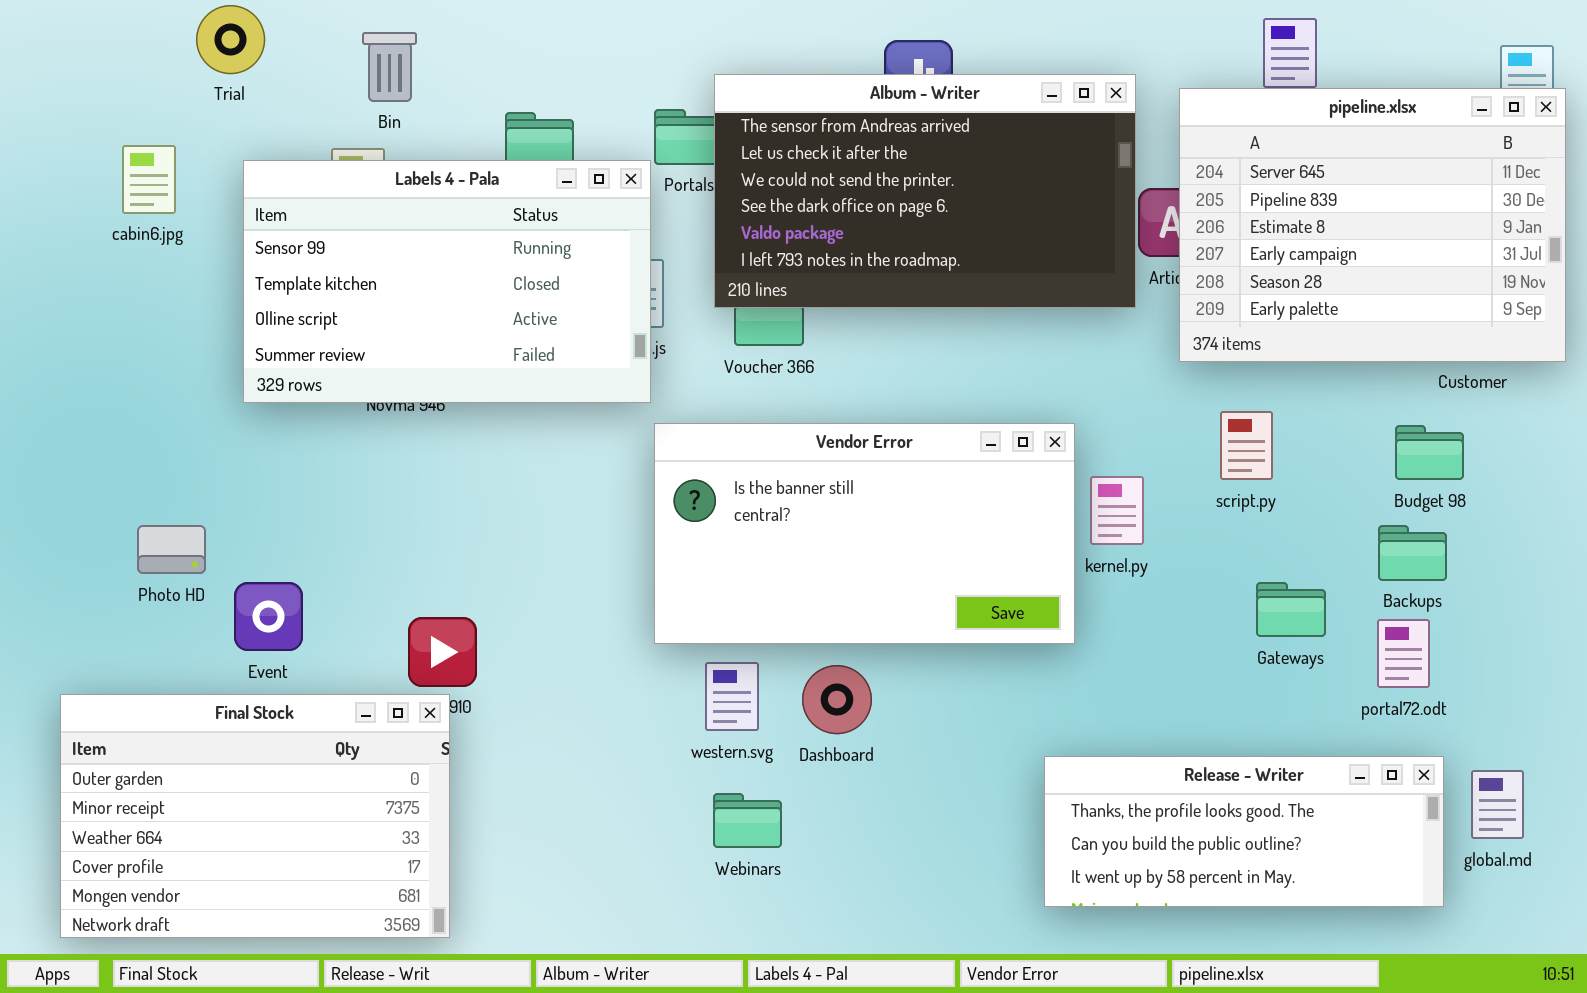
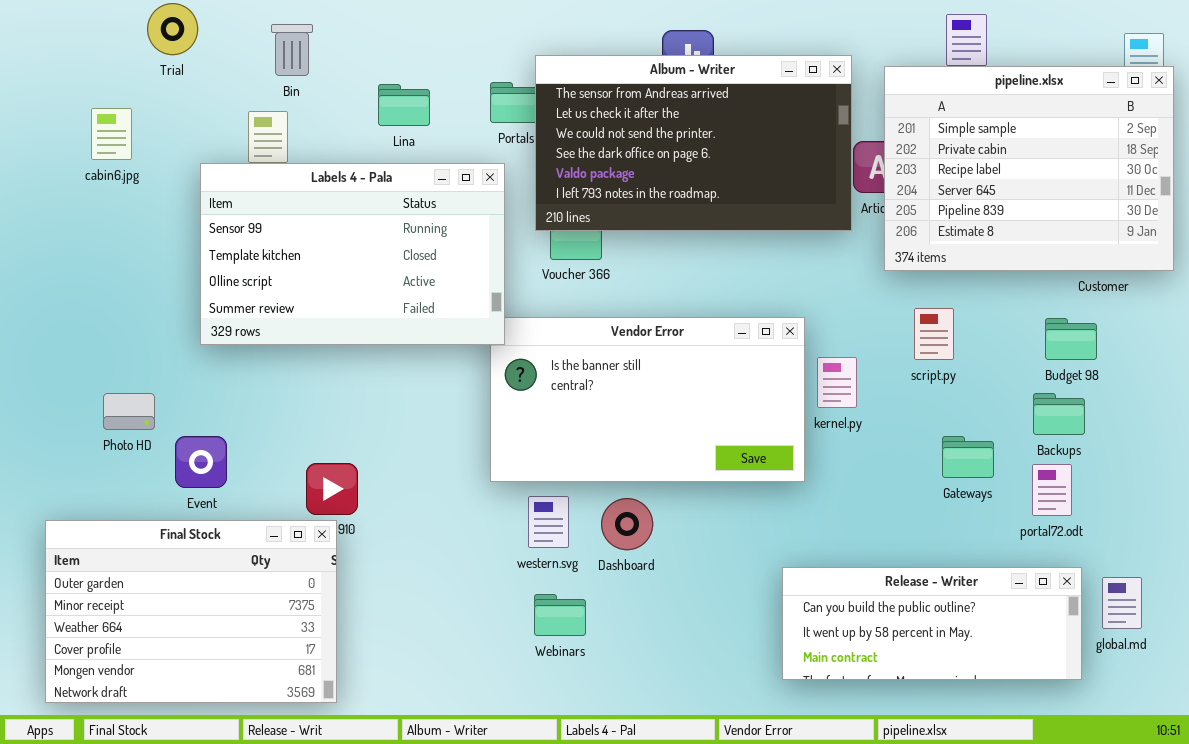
pipeline.xlsx: [1179,88,1566,362] -> [884,66,1174,271], scrolled up 3 rows
Labels 4 - Pala: [243,160,651,403] -> [200,163,505,345], moved
Release - Writer: [1044,756,1444,907] -> [782,567,1082,680], scrolled down 1 row

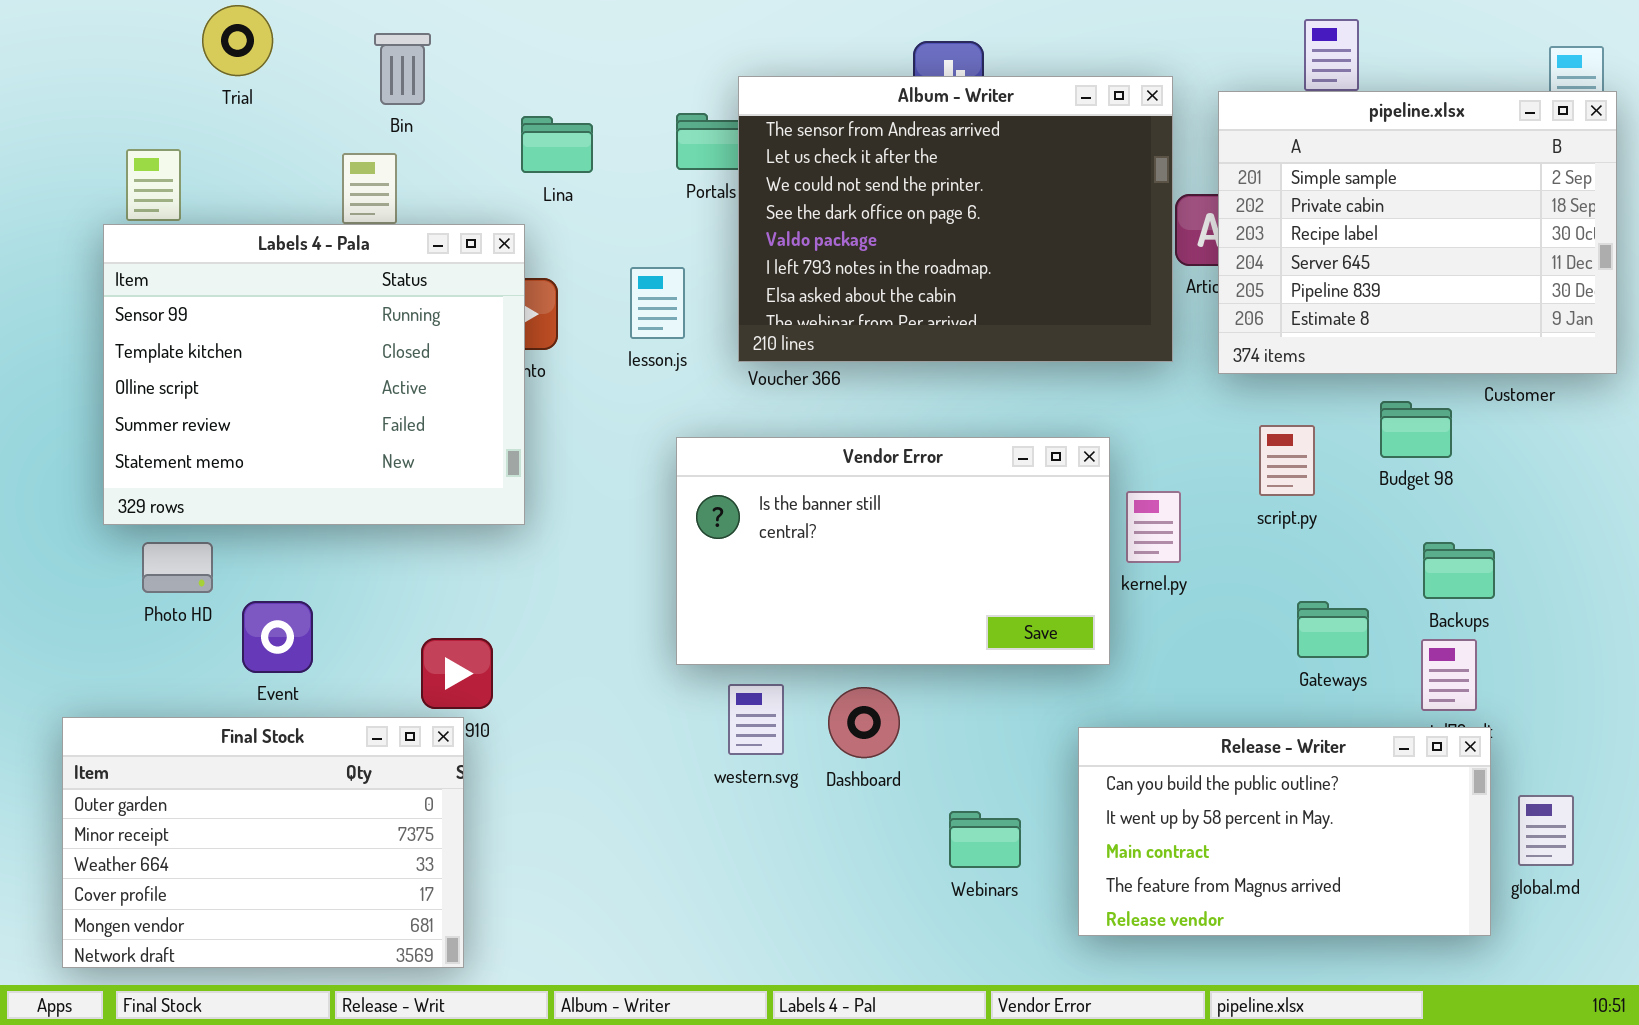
Album - Writer: [535,55,852,231] -> [738,76,1173,362], resized
Labels 4 - Pala: [200,163,505,345] -> [103,224,525,525], moved, resized
Budget 98: [1045,318,1097,360] -> [1380,401,1452,458], moved
Release - Writer: [782,567,1082,680] -> [1078,727,1491,936], resized
Webinars: [534,594,586,636] -> [949,811,1021,868], moved

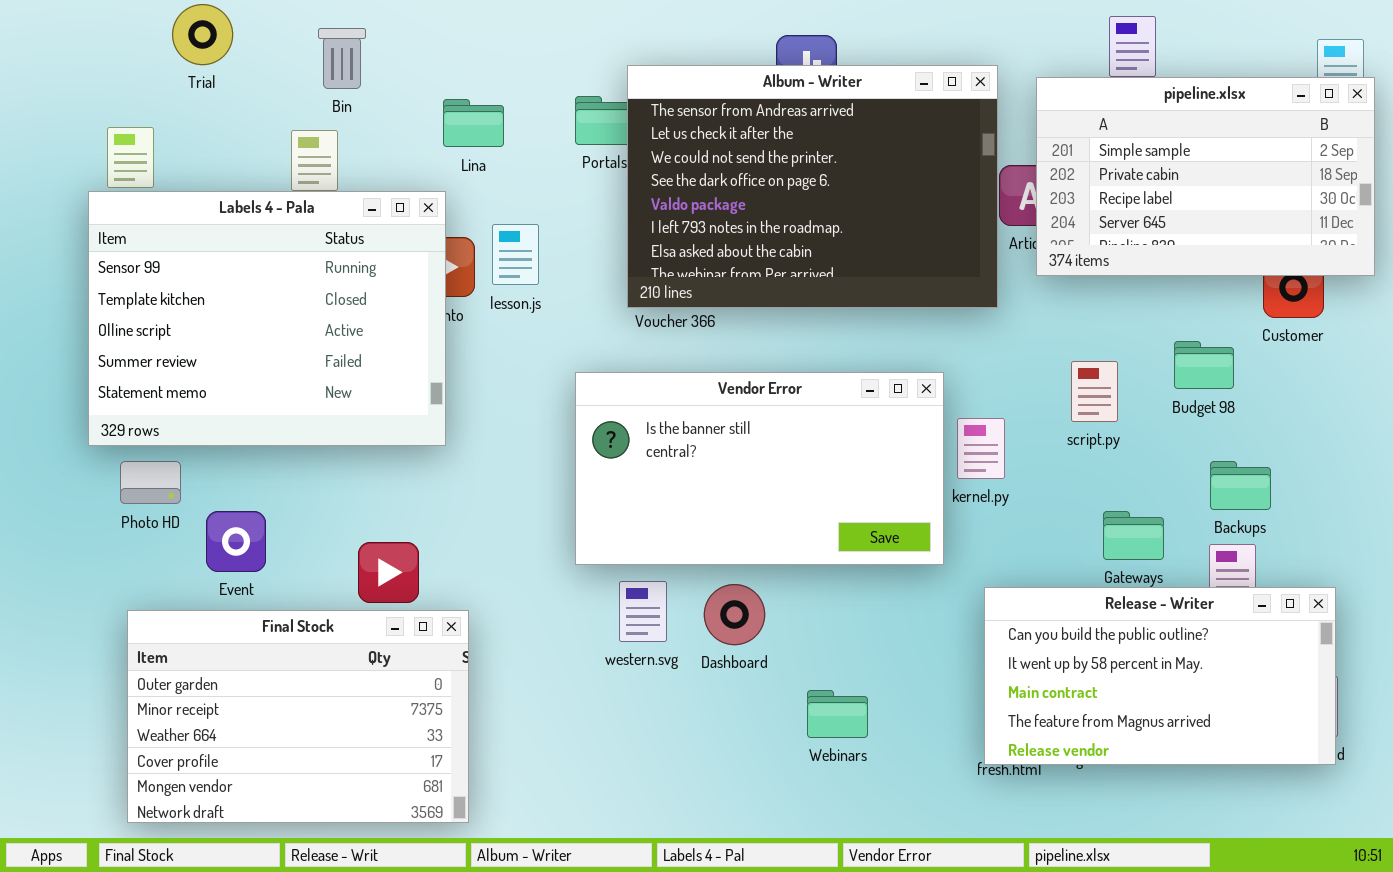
pipeline.xlsx: [1218,91,1617,374] -> [1036,77,1375,276], resized
lesson.js: [630,267,685,339] -> [492,224,539,285], moved
Final Stock: [62,717,464,968] -> [127,610,469,823], moved
Release - Writer: [1078,727,1491,936] -> [984,587,1336,765], moved

